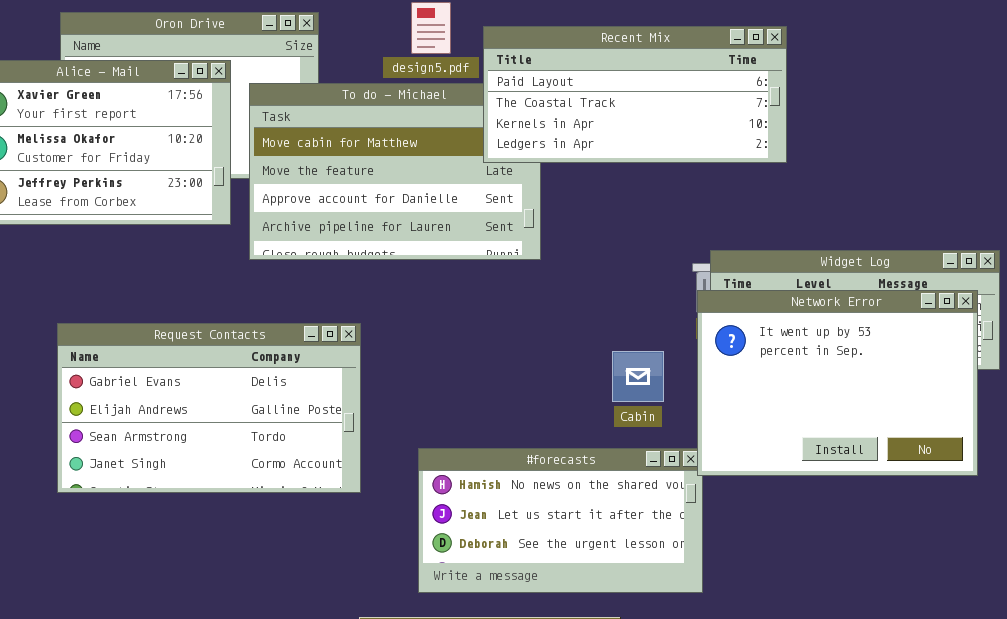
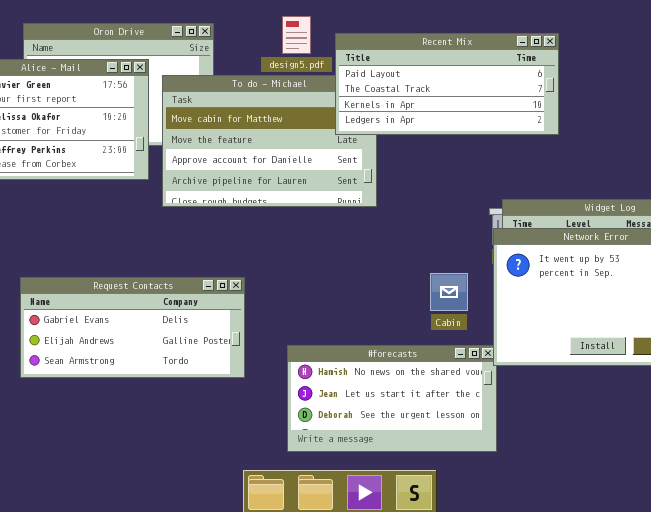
Request Contacts: [57,323,361,493] -> [20,277,245,378], resized

